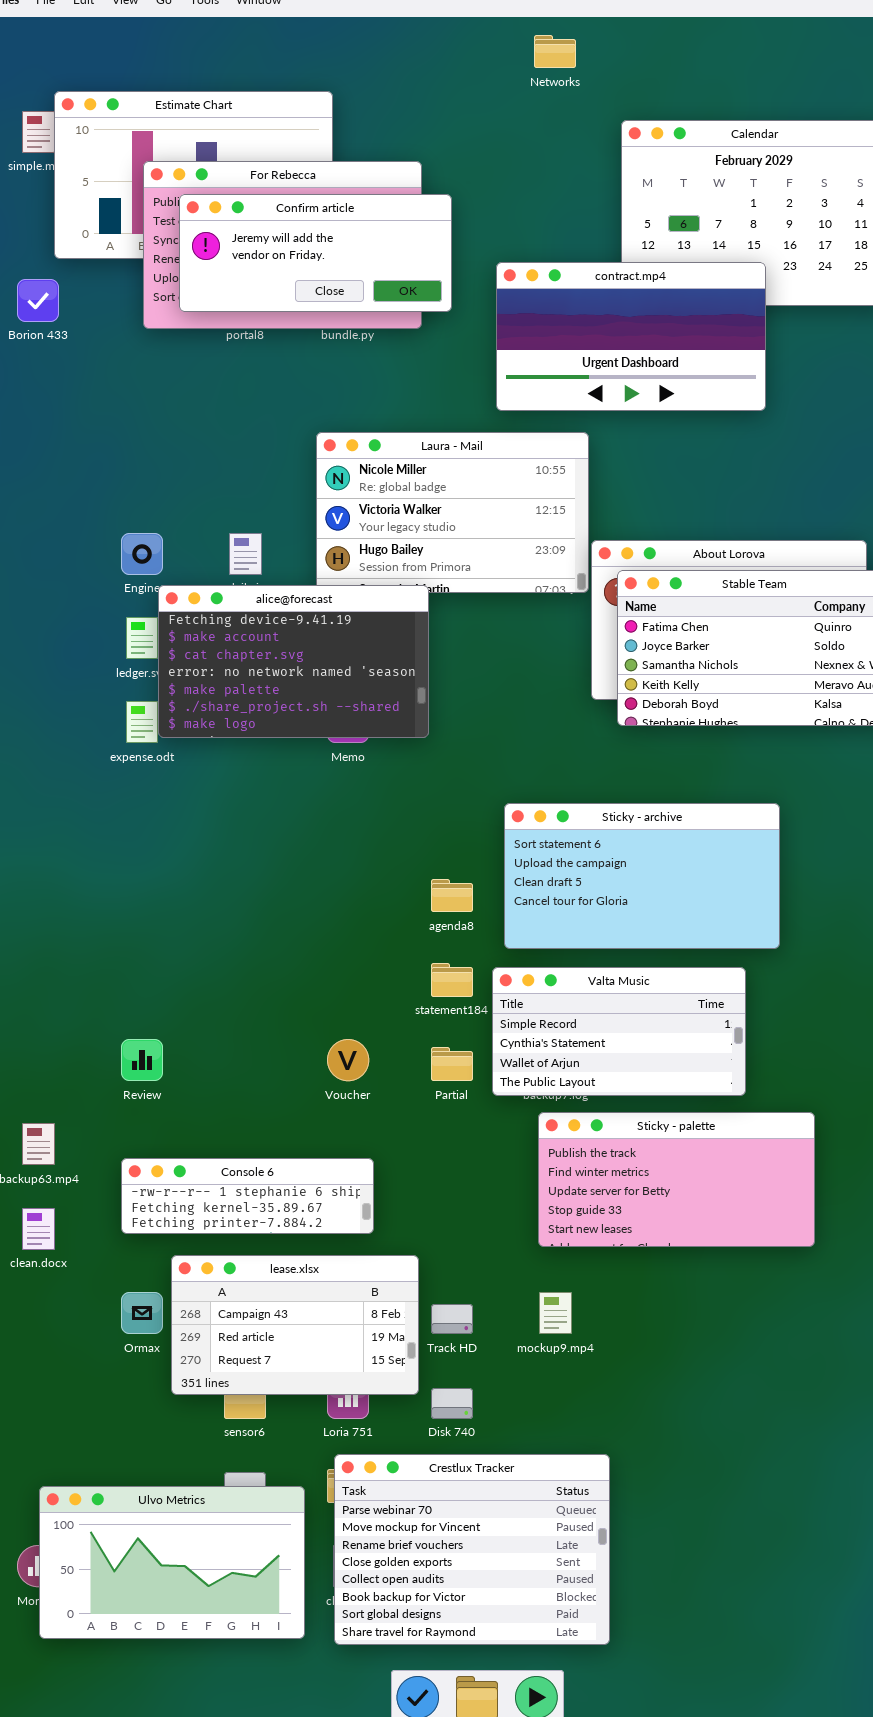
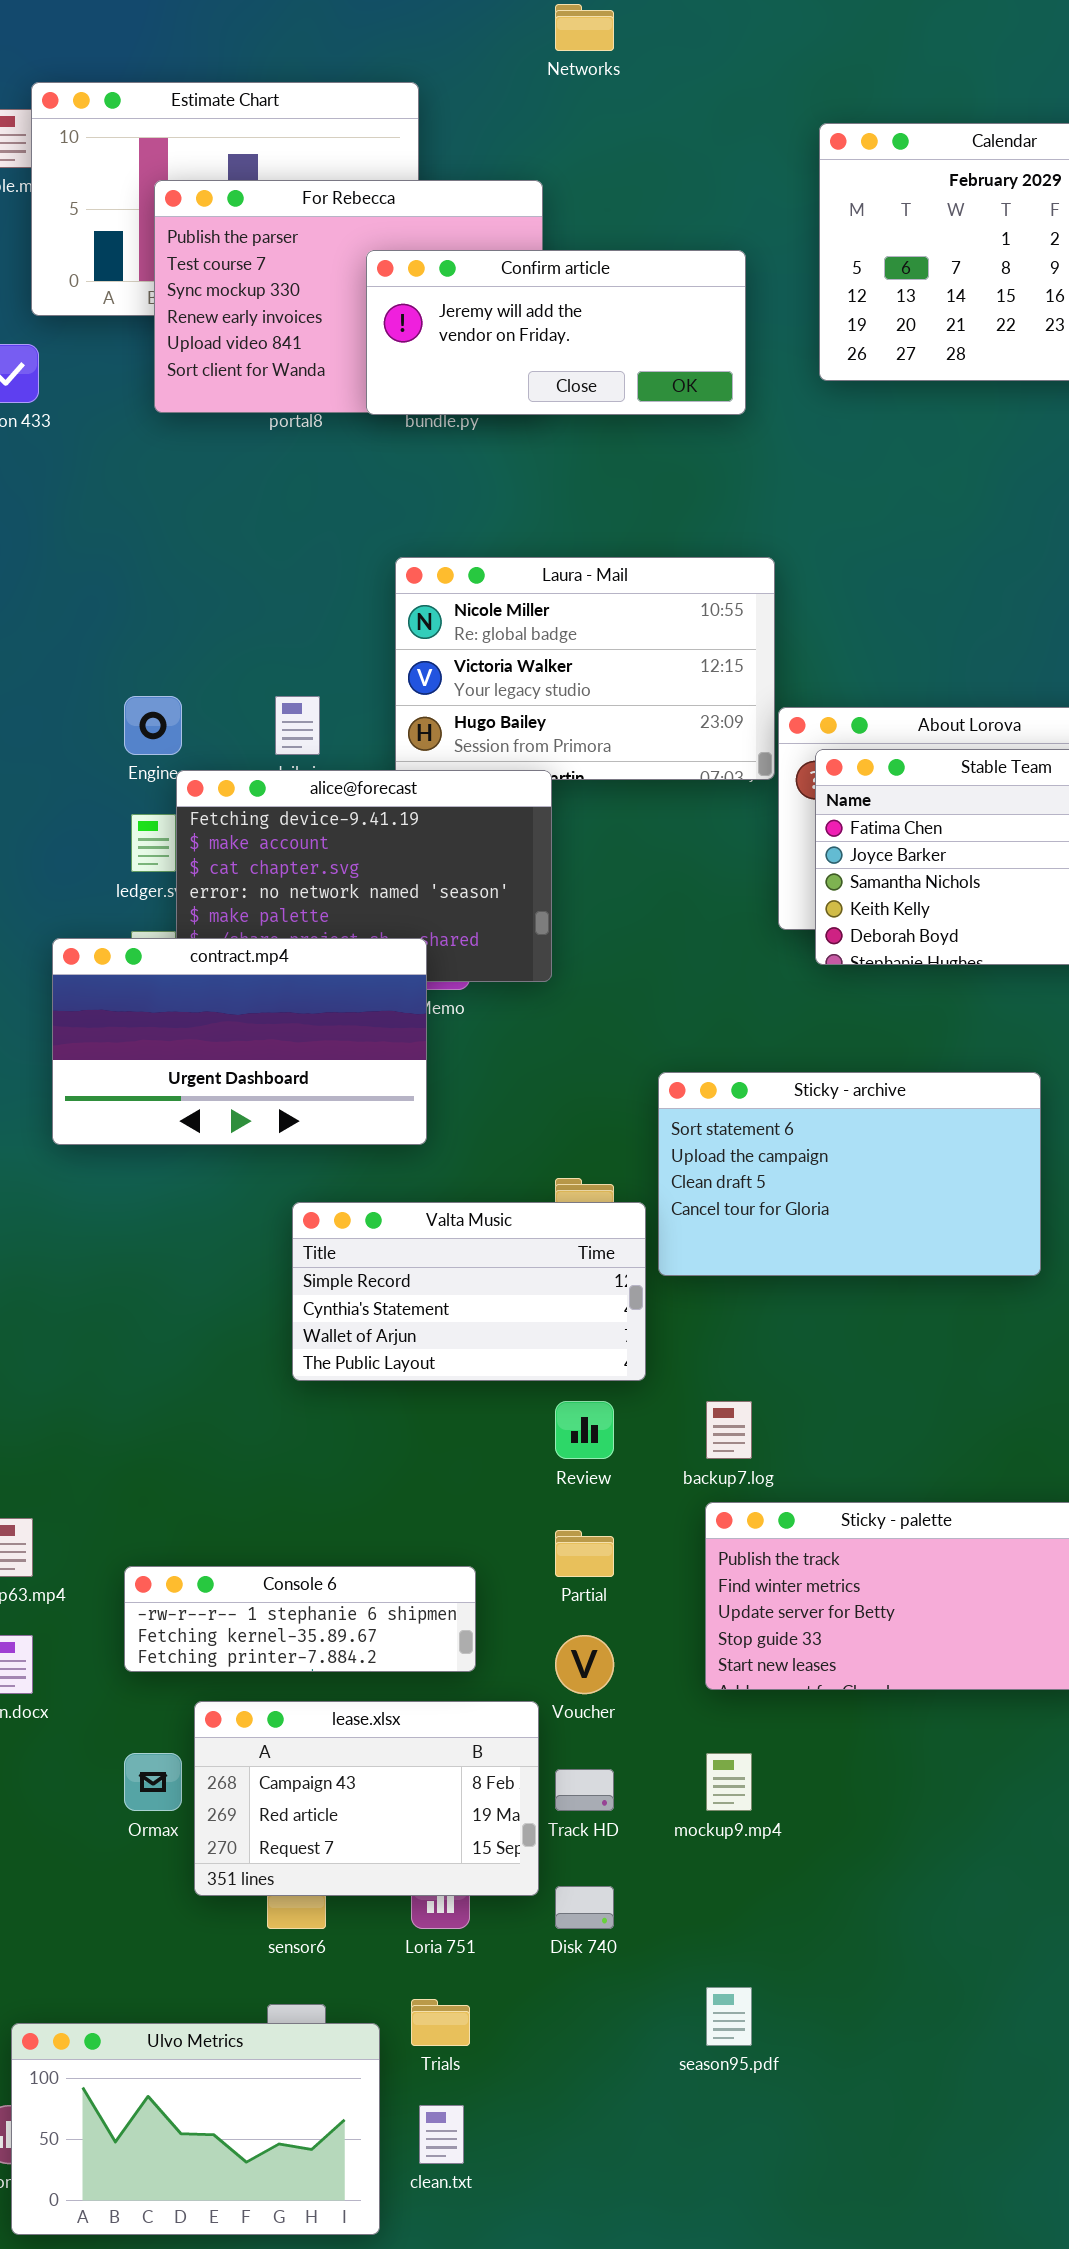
Networks: [534,35,576,68] -> [555,4,614,51], moved
Confirm article: [179,194,452,312] -> [366,250,746,415], moved
contract.mp4: [496,262,766,411] -> [52,938,427,1145], moved
Valta Music: [492,967,746,1096] -> [292,1202,646,1381], moved
Review: [121,1039,163,1081] -> [555,1401,614,1459], moved
Voucher: [327,1039,369,1081] -> [555,1635,614,1694], moved
Partial: [431,1047,473,1081] -> [555,1530,614,1577], moved
Crestlux Tracker: [334,1454,610,1645] -> none, closed

